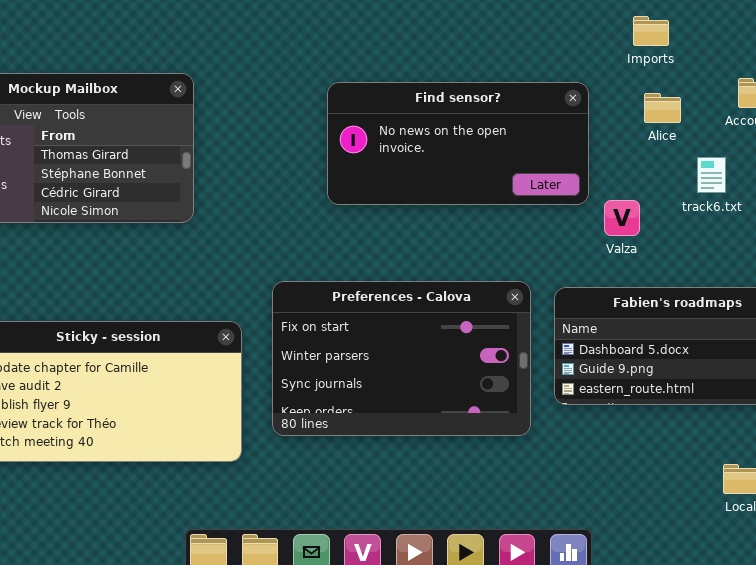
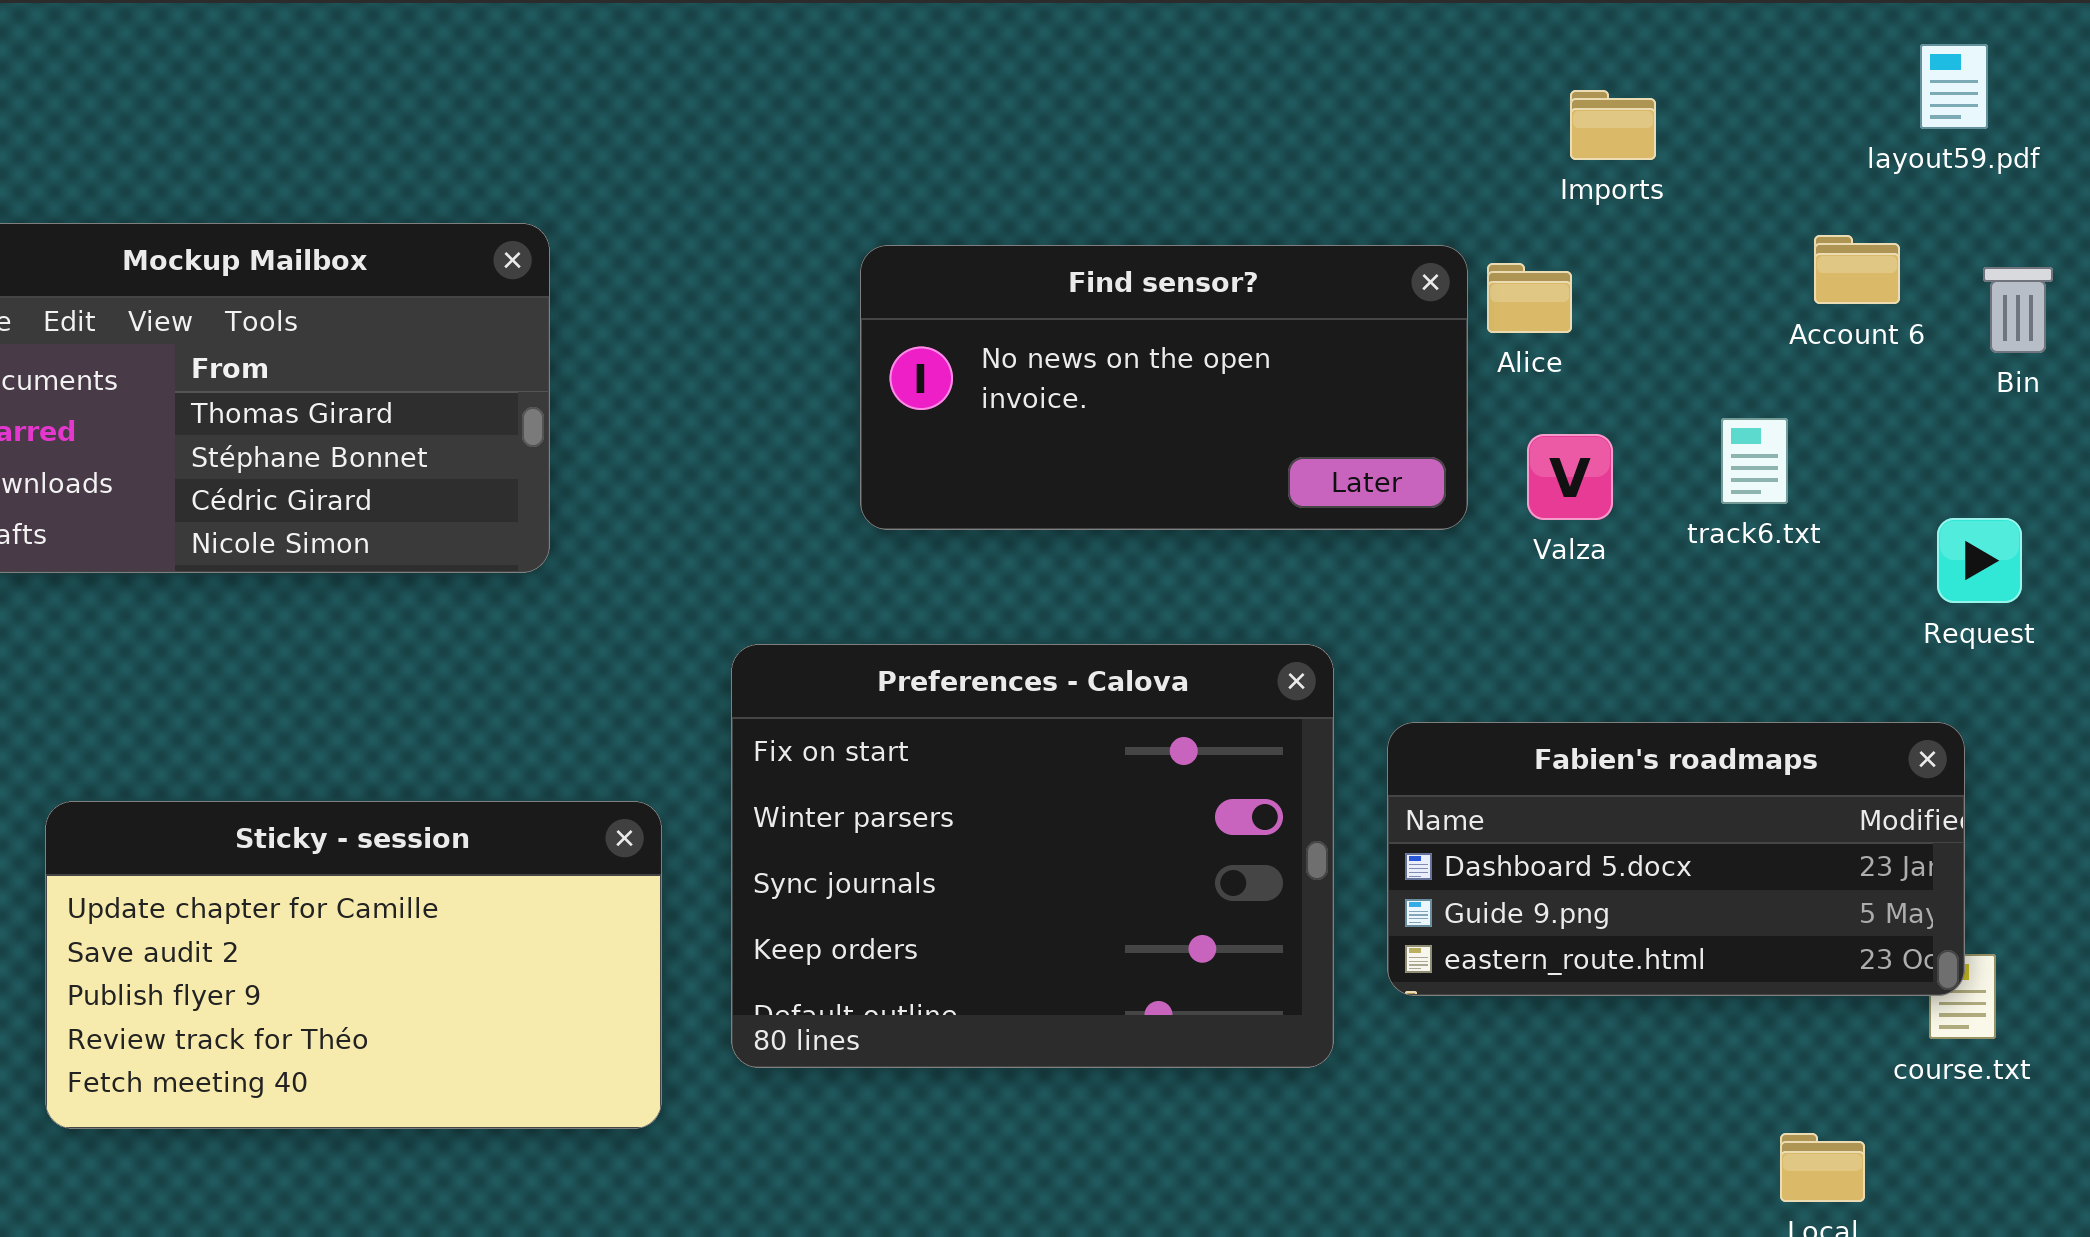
Alice: [644,93,681,123] -> [1487,263,1572,333], moved
Valza: [604,200,640,236] -> [1527,434,1613,520], moved
Preferences - Calova: [272,281,531,436] -> [731,644,1334,1068], resized

